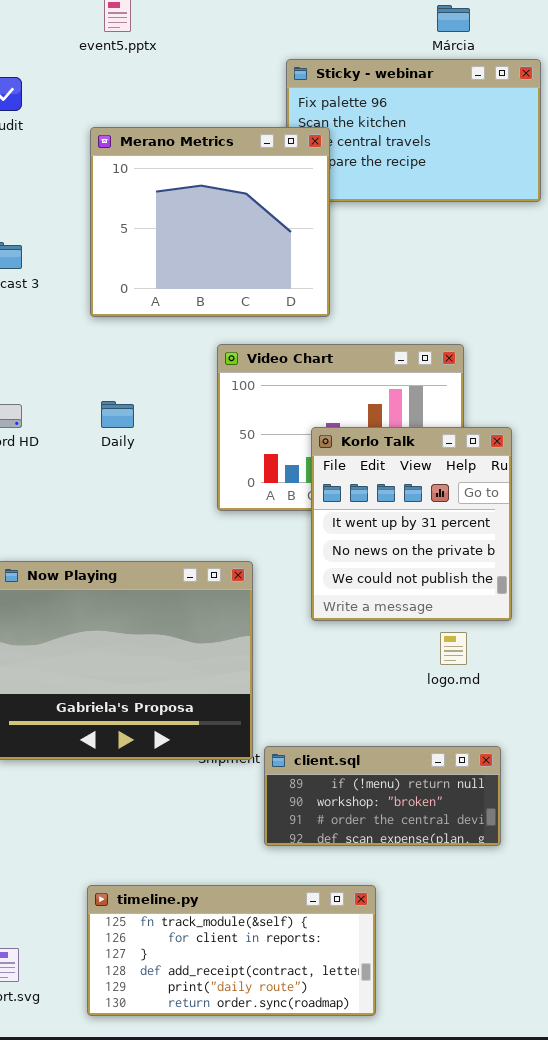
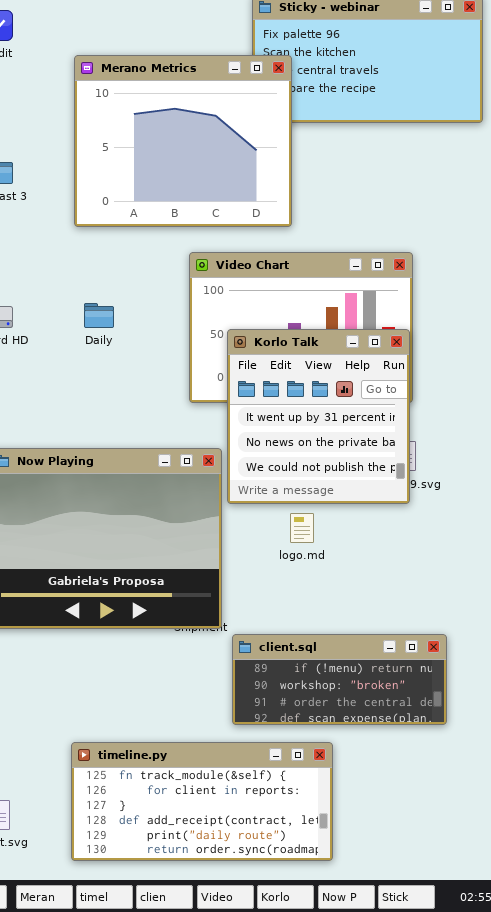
Korlo Talk: [311,427,512,621] -> [227,329,410,504], moved
logo.md: [440,632,467,665] -> [290,513,314,543], moved
client.sql: [264,746,501,846] -> [232,634,447,725], moved

